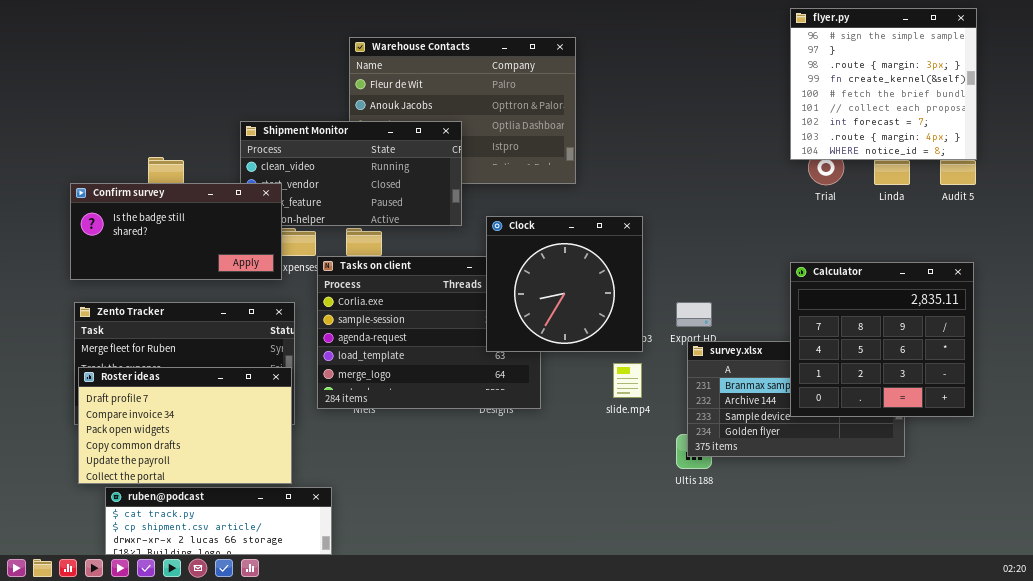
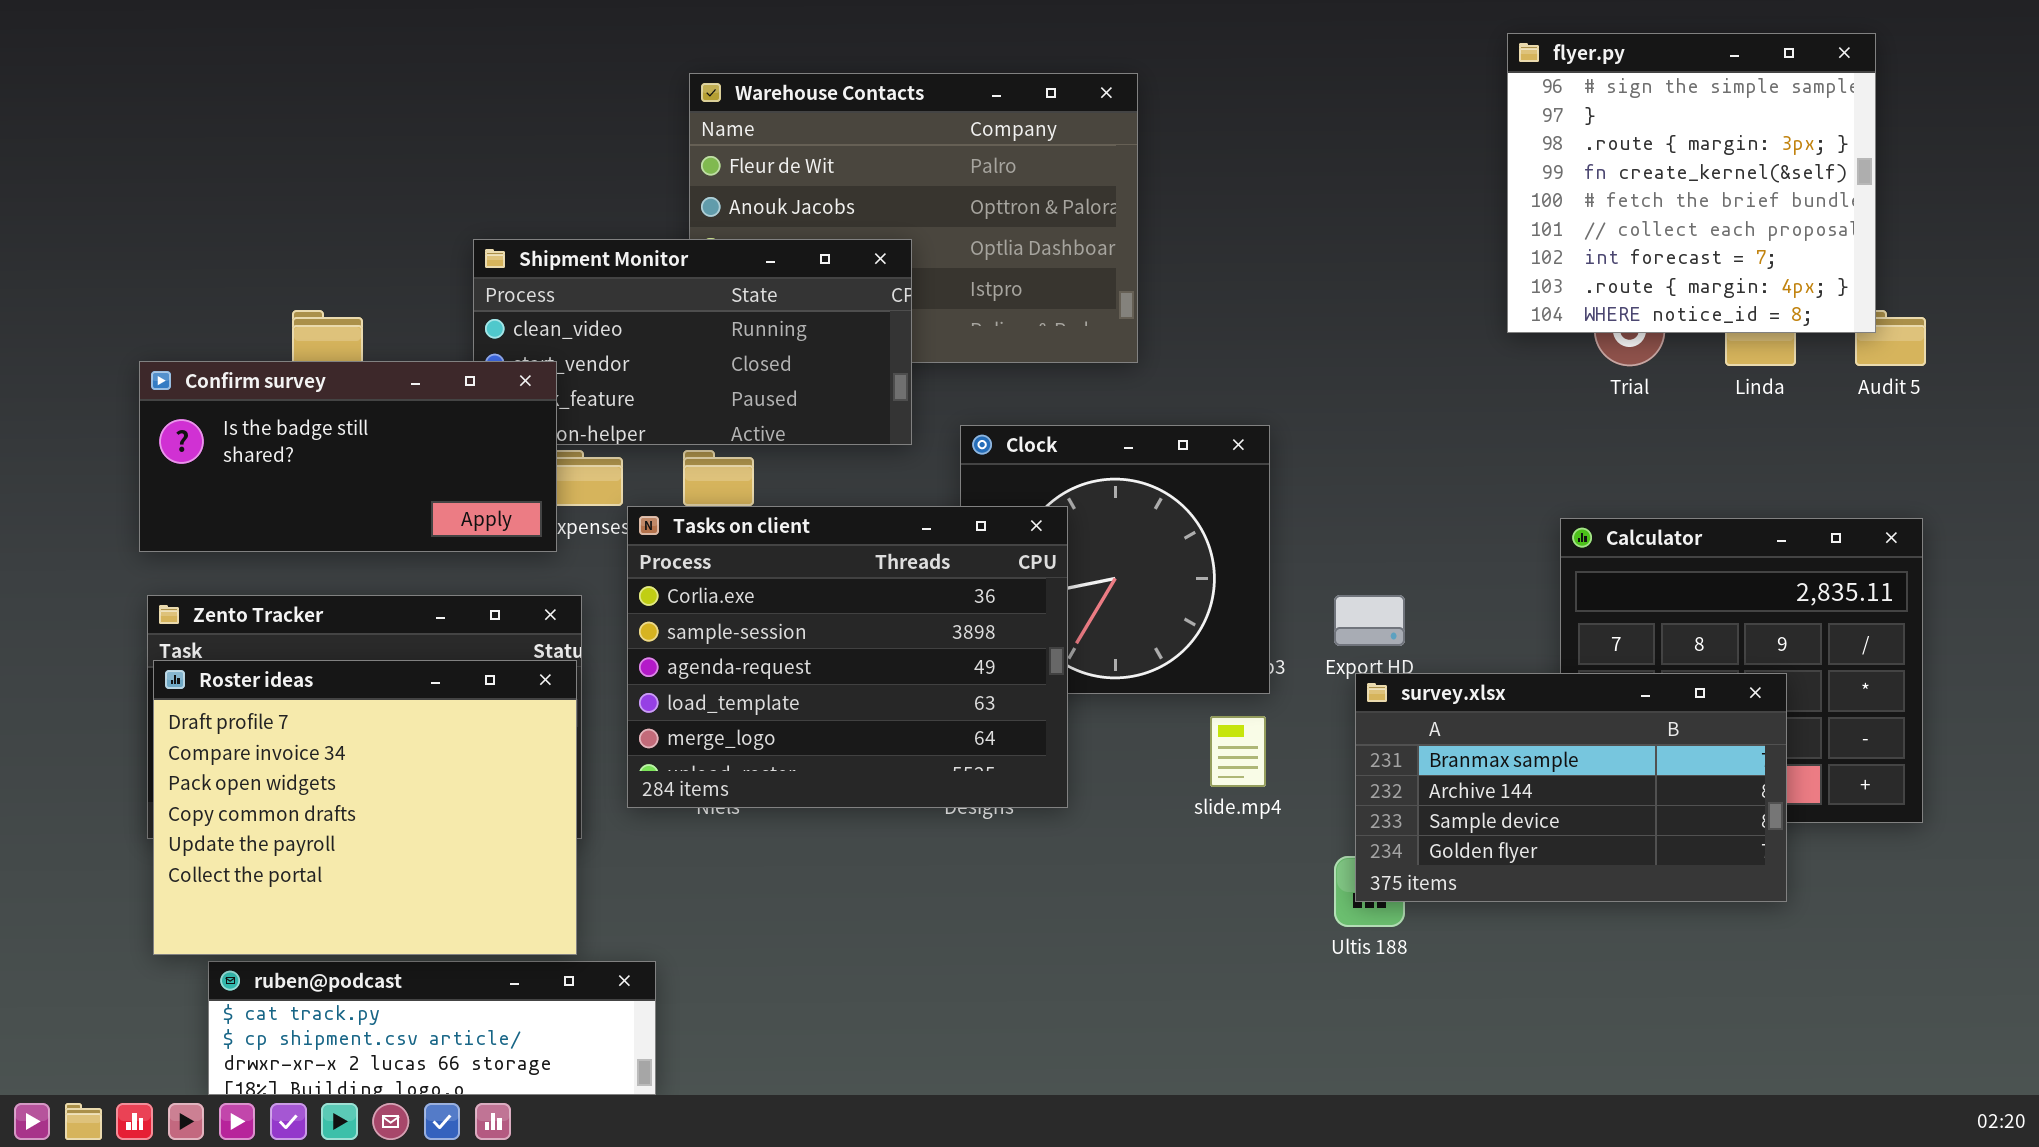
flyer.py: [790,8,977,160] -> [1507,33,1876,333], moved
Tasks on client: [317,256,541,409] -> [627,506,1068,808], raised
survey.xlsx: [687,341,905,457] -> [1355,673,1787,902], raised
Roster ideas: [78,367,292,484] -> [153,660,577,955], resized

